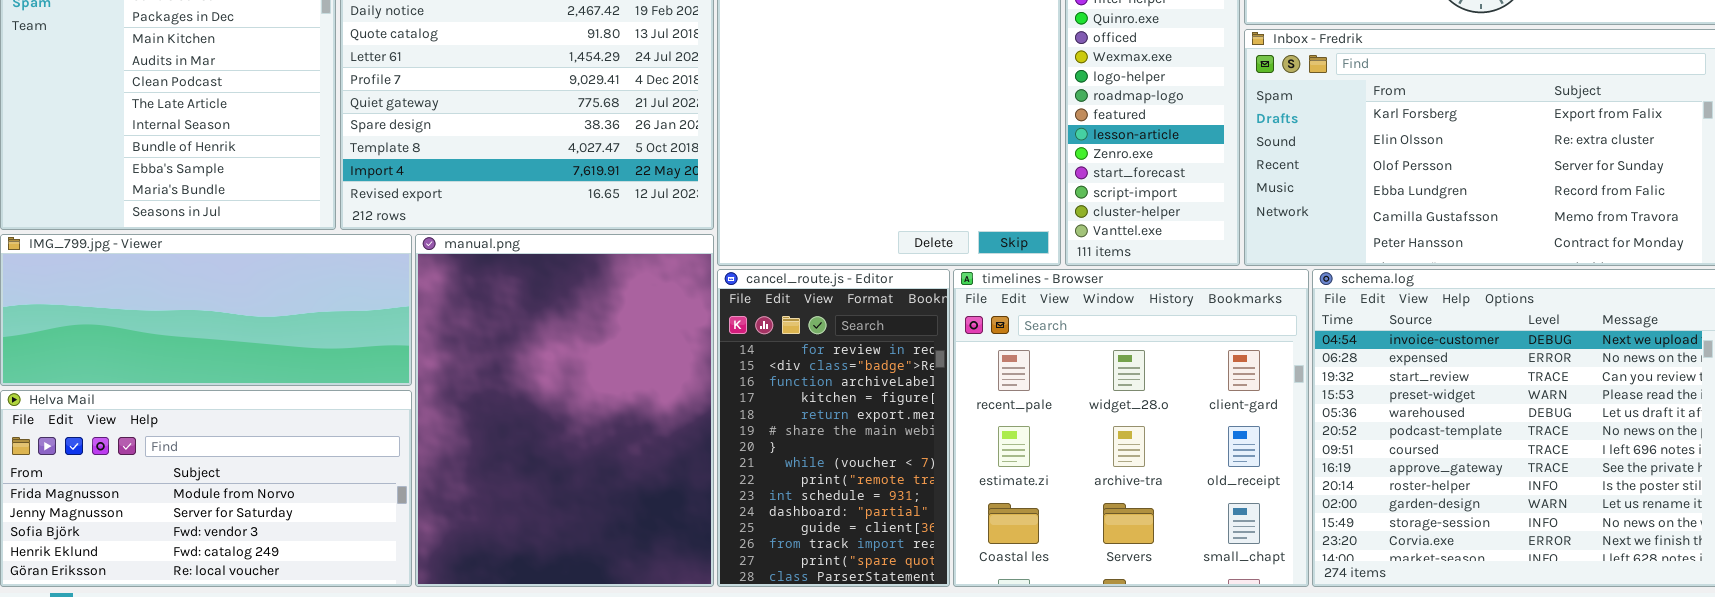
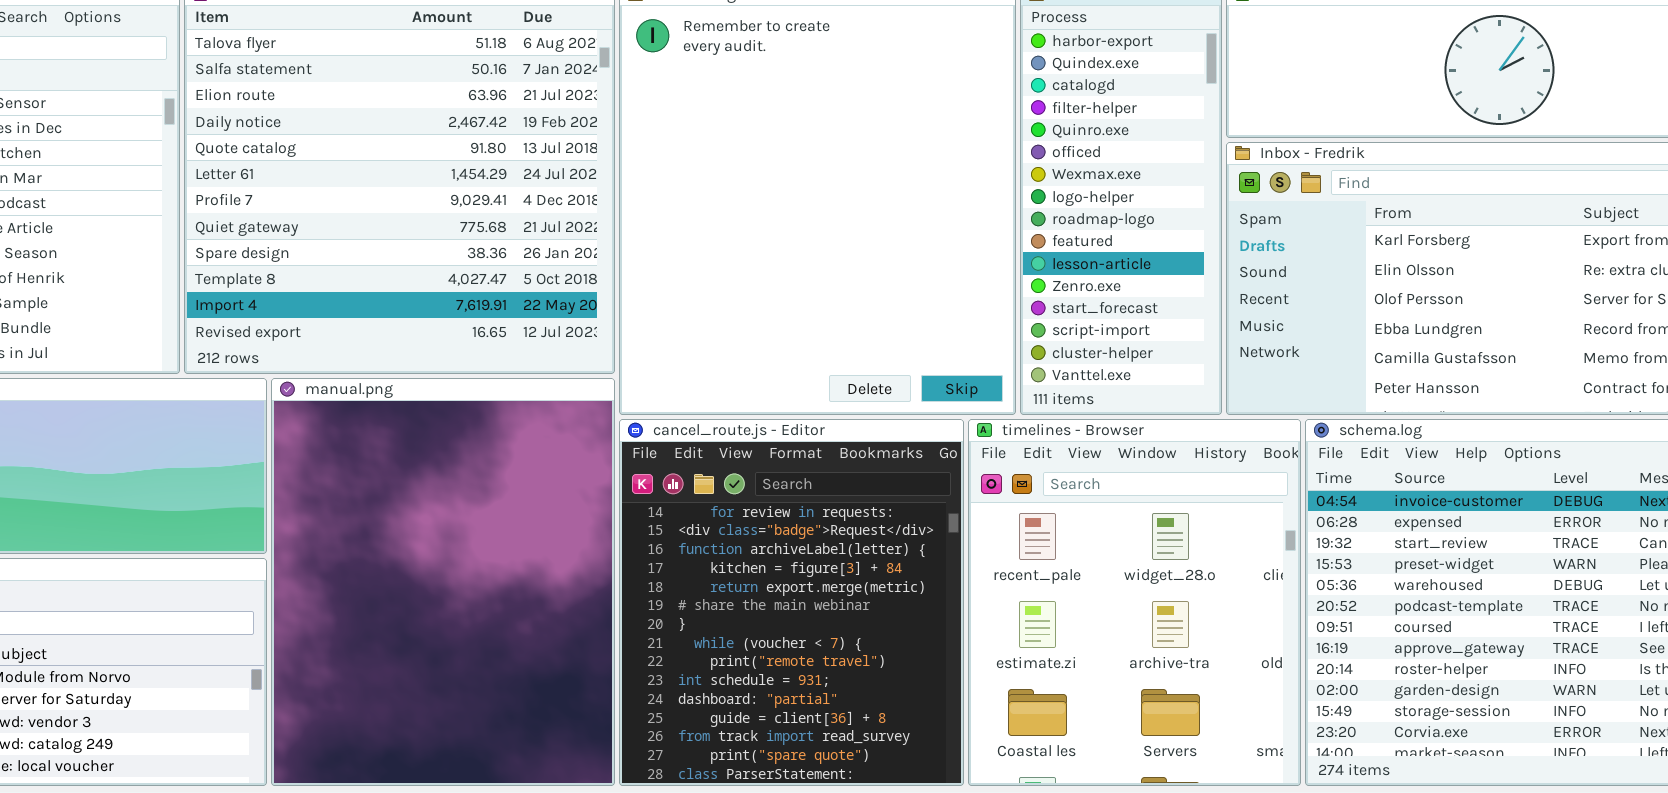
cancel_route.js - Editor: [717,269,950,587] -> [619,419,964,786], resized
timelines - Browser: [953,269,1309,587] -> [968,419,1301,786], resized

